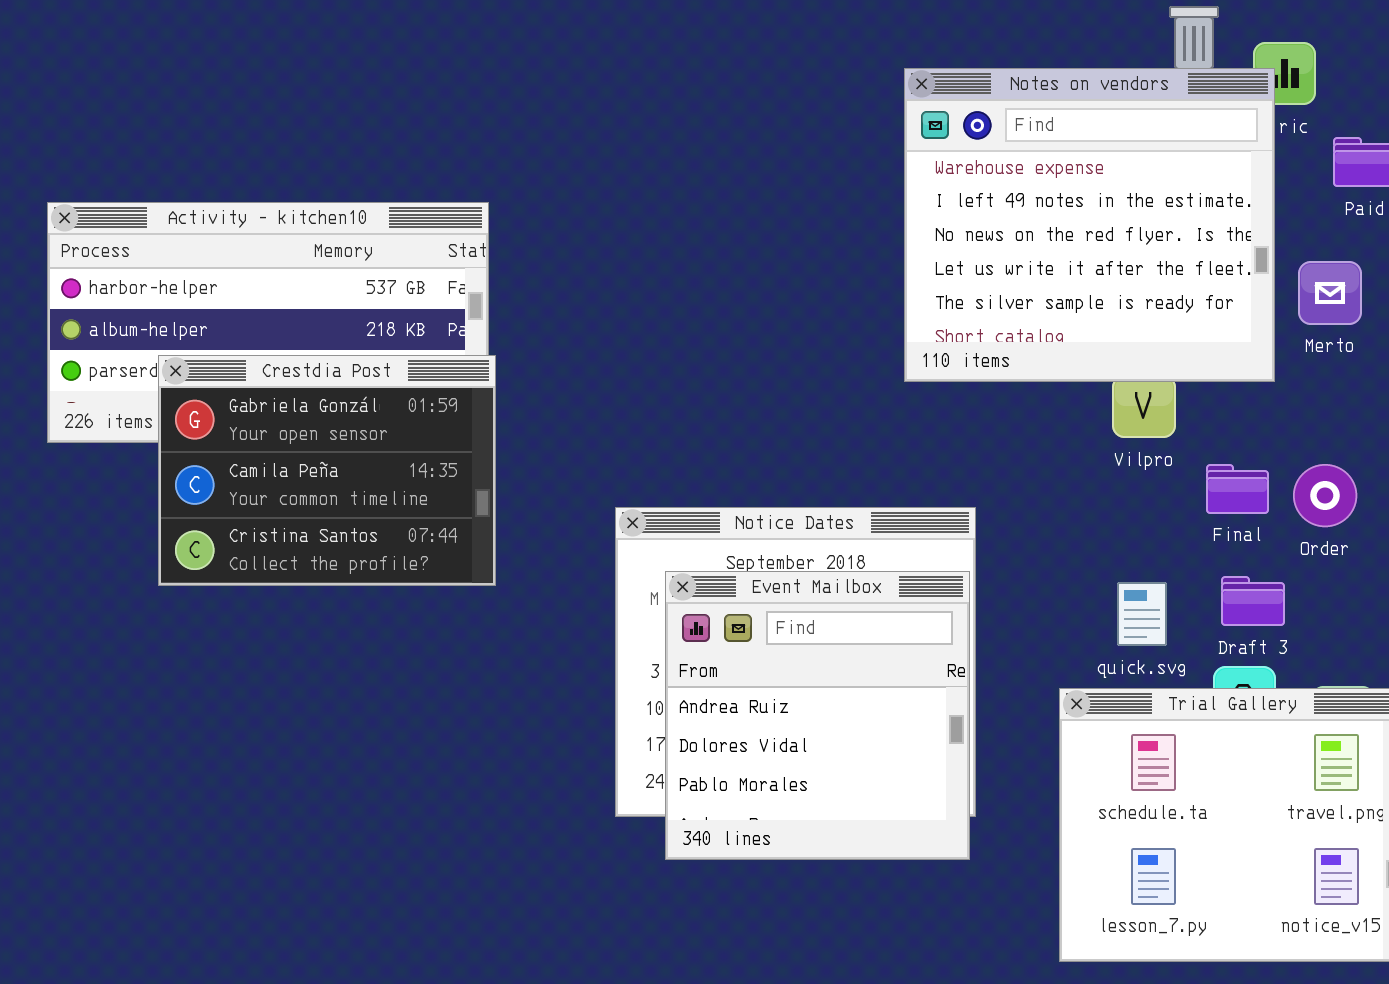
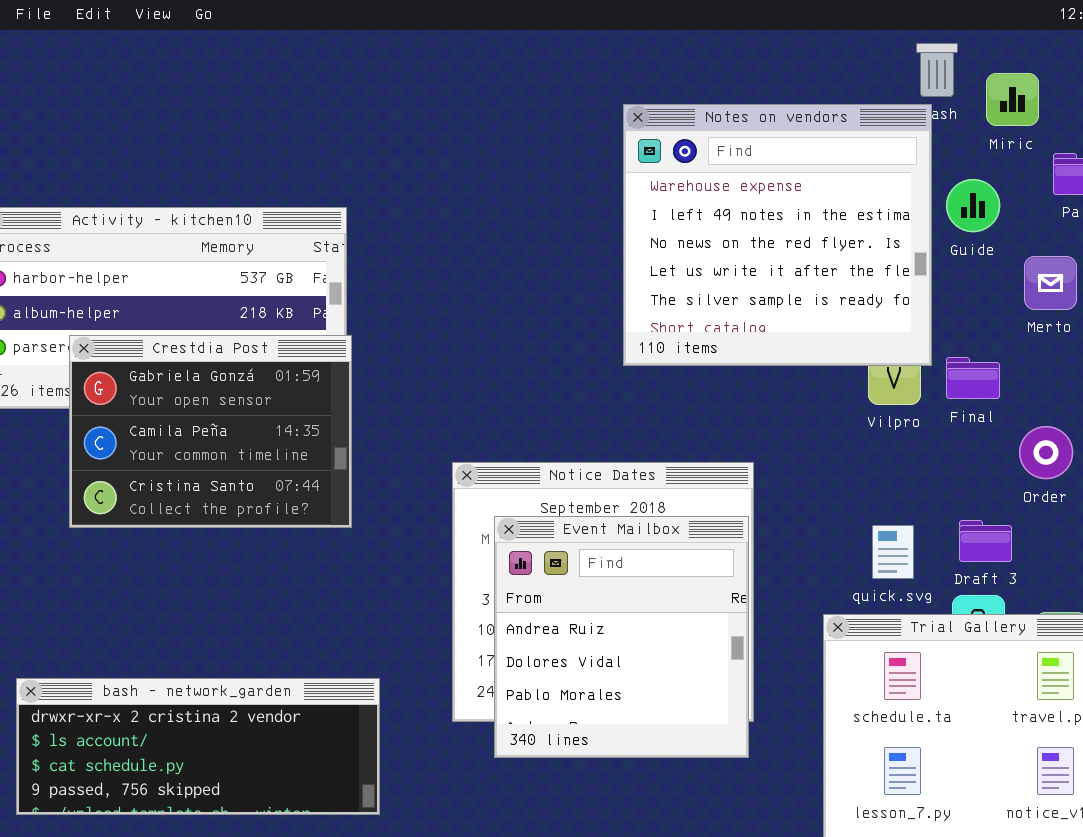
Notes on vendors: [904,68,1275,382] -> [623,104,932,366], moved
Final: [1206,464,1269,514] -> [946,357,1000,399], moved
bash - network_garden: none -> [16,678,380,815], opened

